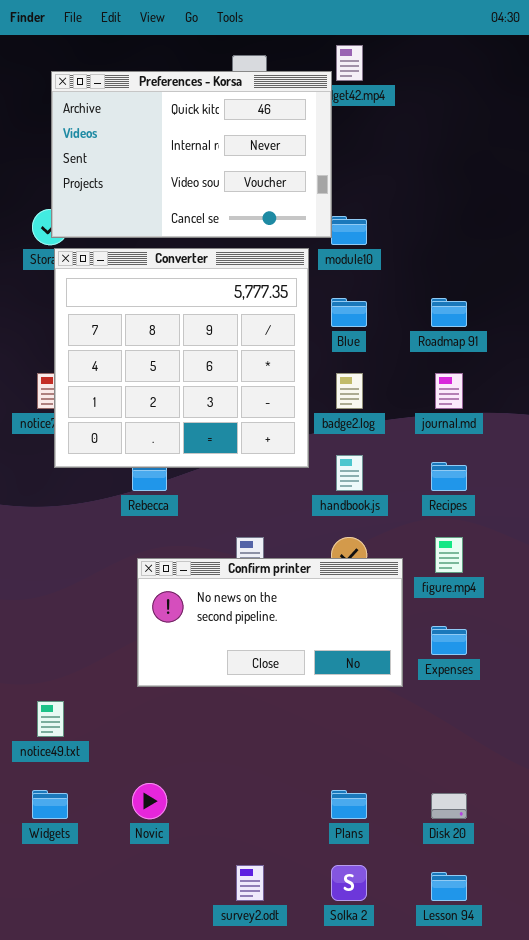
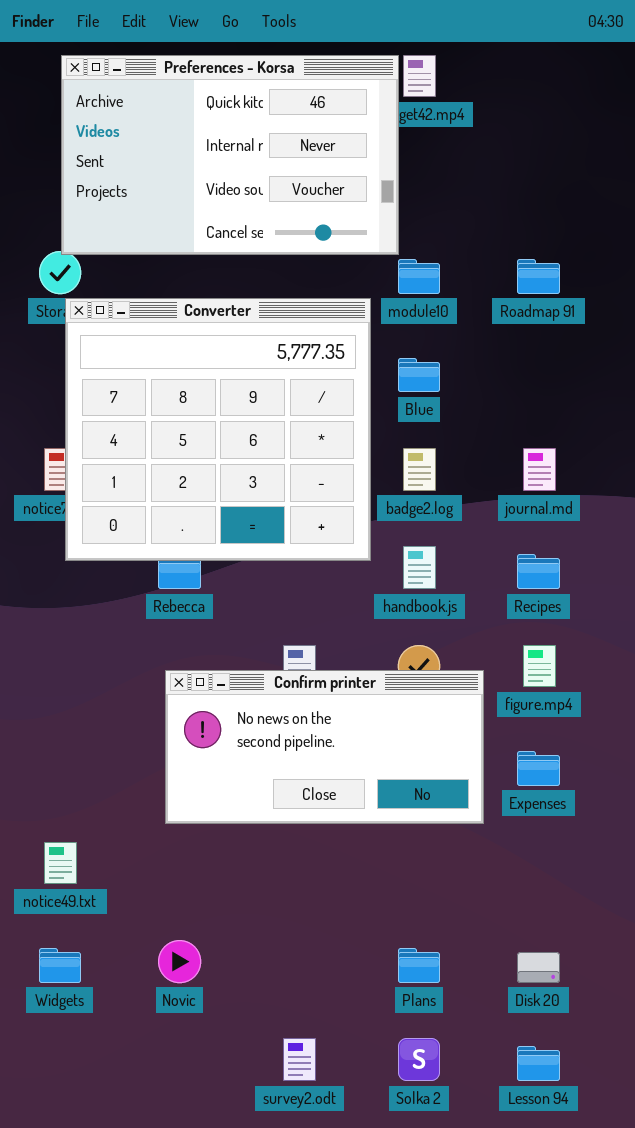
Preferences - Korsa: [51,71,332,238] -> [61,55,399,255], moved
Roadmap 91: [431,298,467,327] -> [517,259,560,294], moved

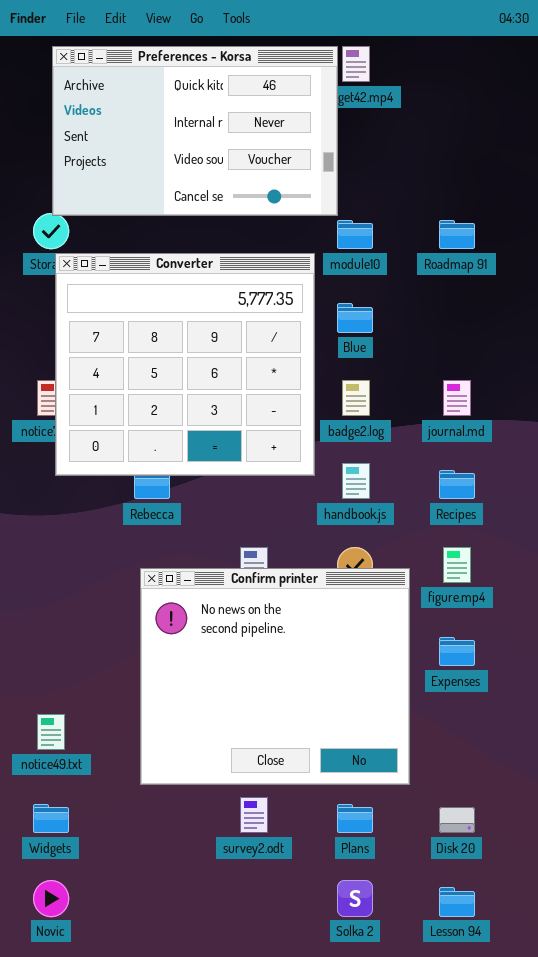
Confirm printer: [165,670,484,824] -> [140,568,410,785], resized
Novic: [158,940,201,983] -> [33,880,69,917], moved
survey2.odt: [283,1038,316,1081] -> [240,797,268,833], moved

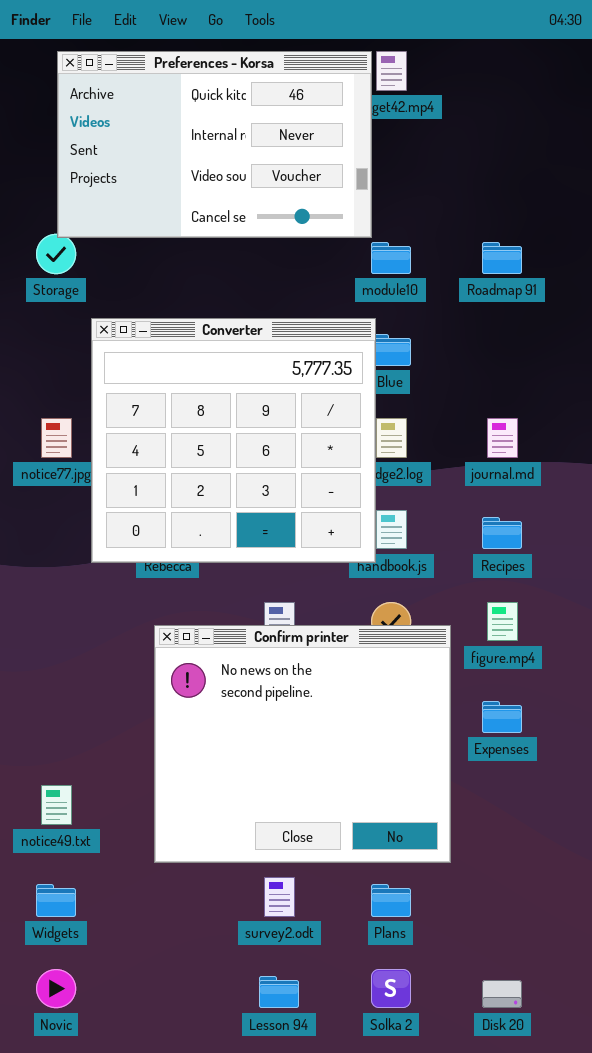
Converter: [55,253,315,476] -> [91,318,376,563], moved
Disk 20: [439,807,475,833] -> [482,980,522,1008], moved
Lesson 94: [439,887,475,917] -> [259,976,299,1008], moved

